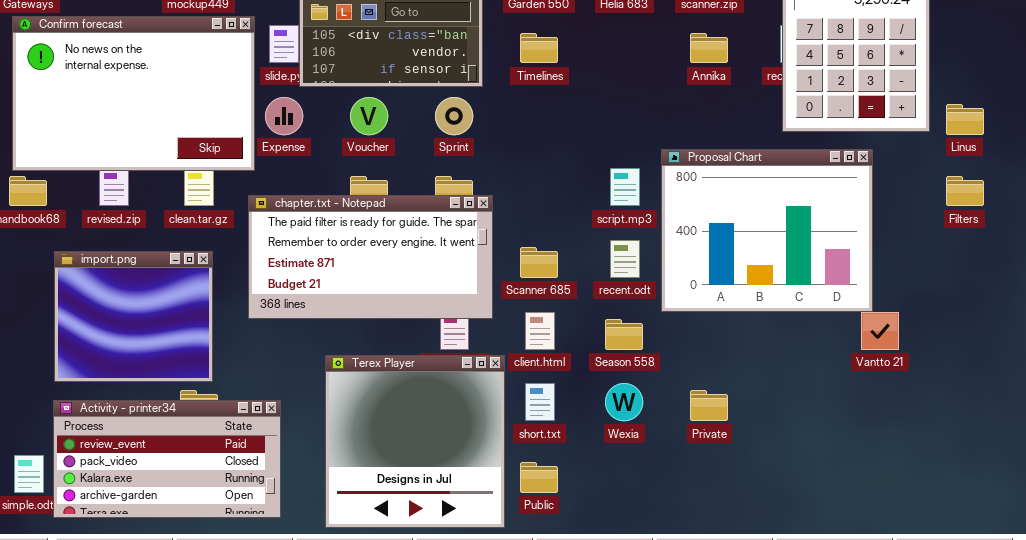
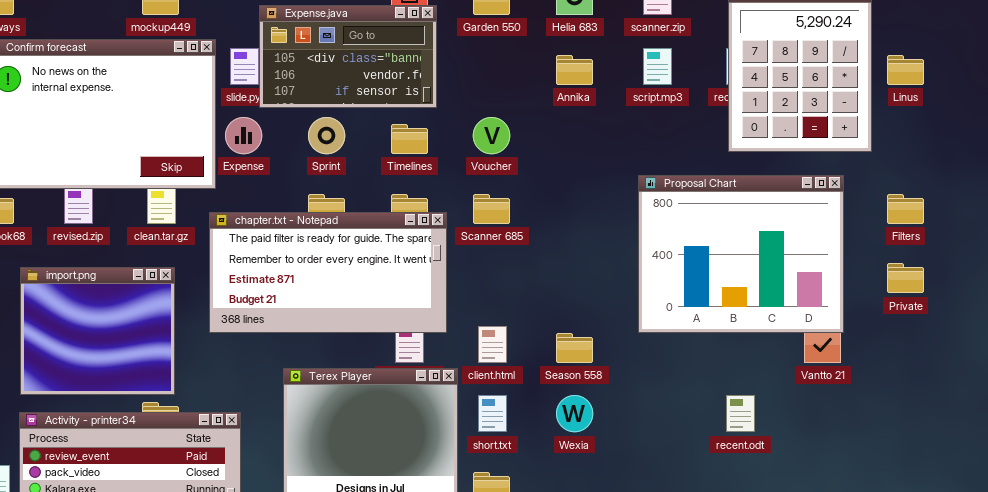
Timelines: [520,33,558,63] -> [391,124,428,154], moved
Annika: [690,33,728,63] -> [556,55,593,85], moved
Voucher: [350,97,388,135] -> [473,117,510,154], moved
Sprint: [435,97,473,135] -> [308,117,345,154], moved
Linus: [946,104,984,135] -> [887,55,924,85], moved
Proposal Chart: [661,149,873,312] -> [638,175,844,333], moved
script.mp3: [610,168,640,206] -> [643,48,672,85], moved
recent.odt: [610,240,640,278] -> [726,395,755,432], moved
Scanner 685: [520,247,558,278] -> [473,194,510,224], moved
Private: [690,390,728,421] -> [887,263,924,293], moved

